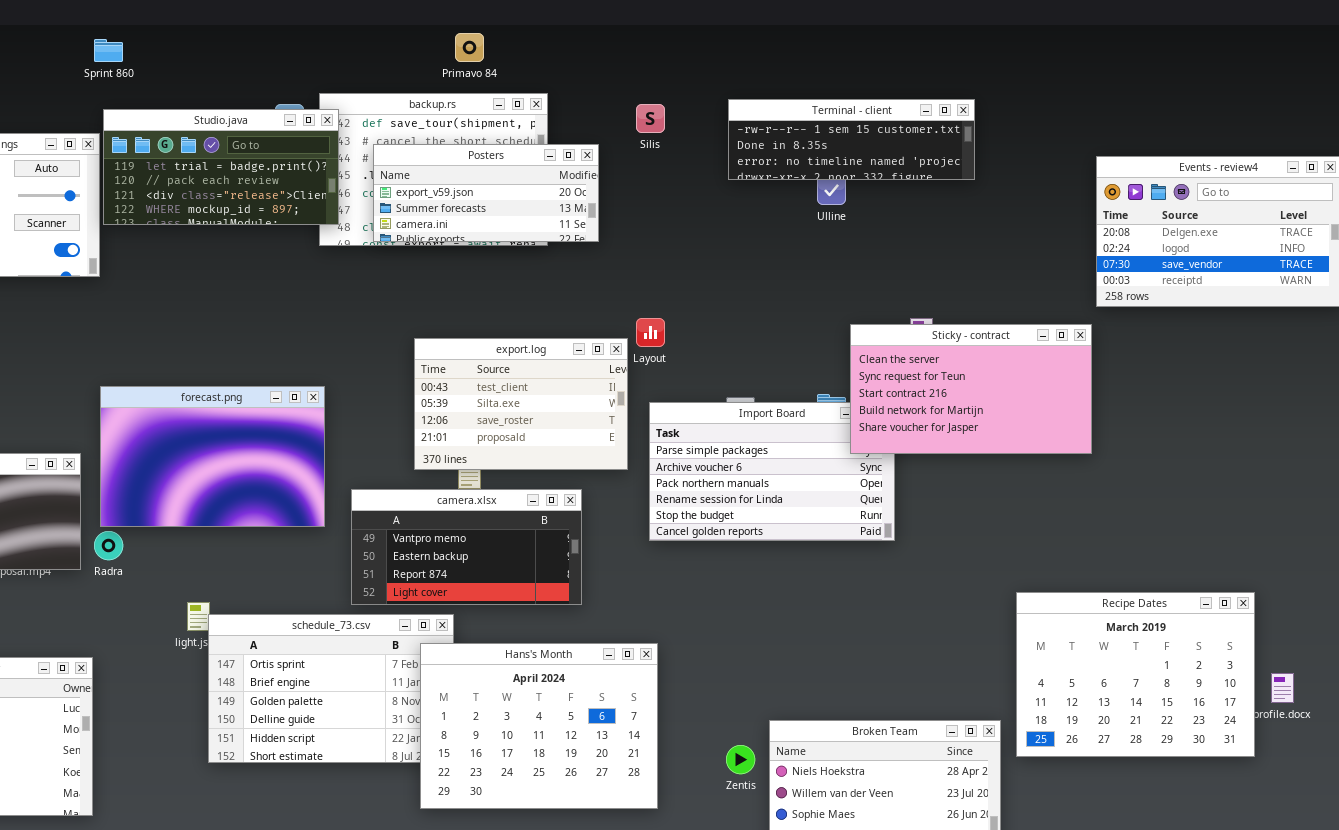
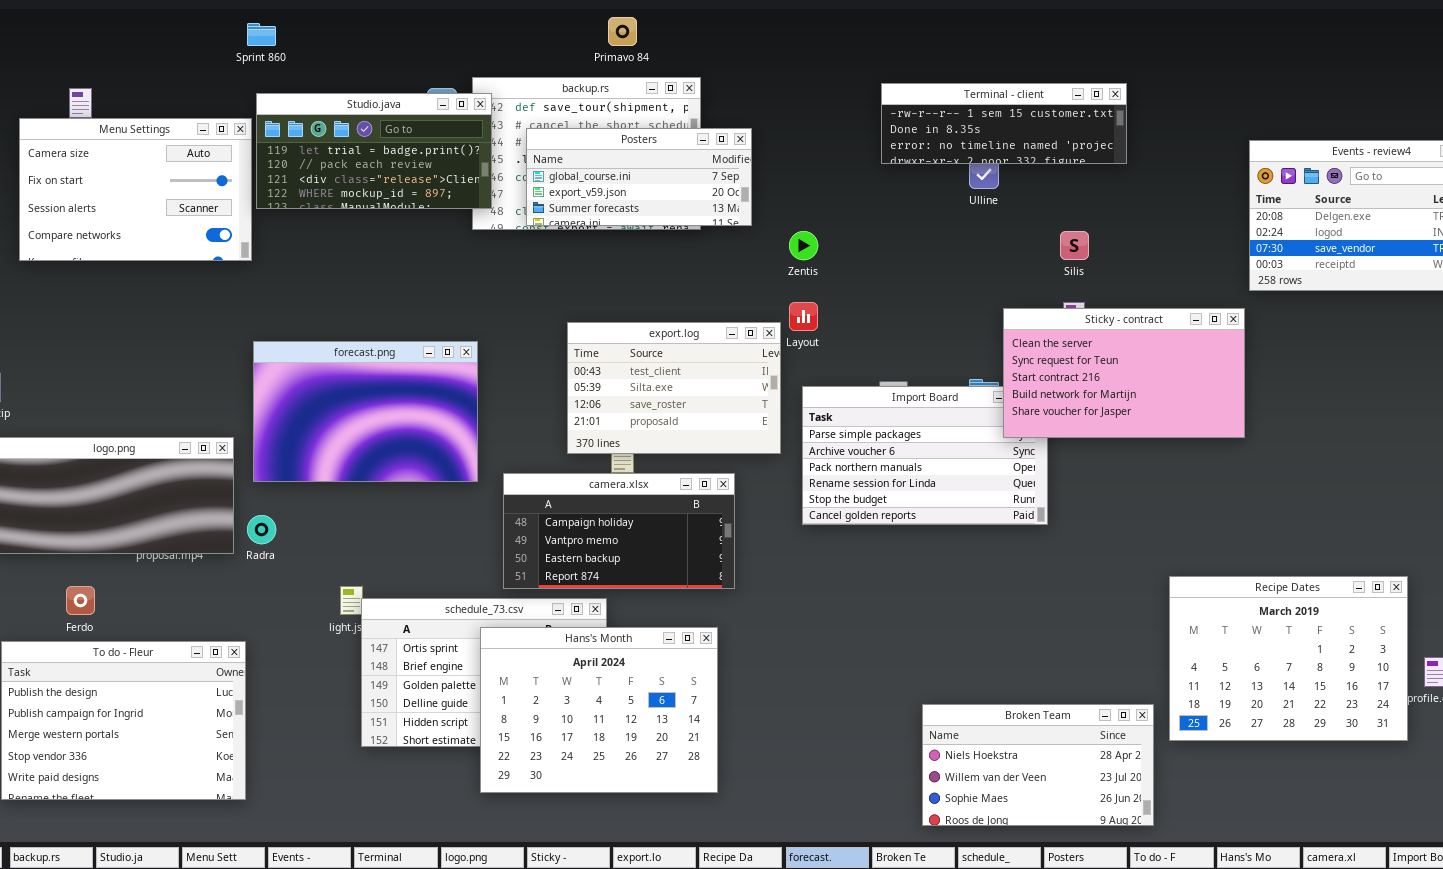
Silis: [636,104,665,133] -> [1060,231,1089,260], moved
Posters: [373,144,599,242] -> [526,128,752,226], scrolled up 1 row
forecast.png: [100,386,325,527] -> [253,341,478,482], moved
camera.xlsx: [351,489,582,605] -> [503,473,735,589], scrolled up 1 row
Hans's Month: [420,643,658,809] -> [480,627,718,793], moved
Zentis: [726,745,755,774] -> [789,231,818,260], moved

